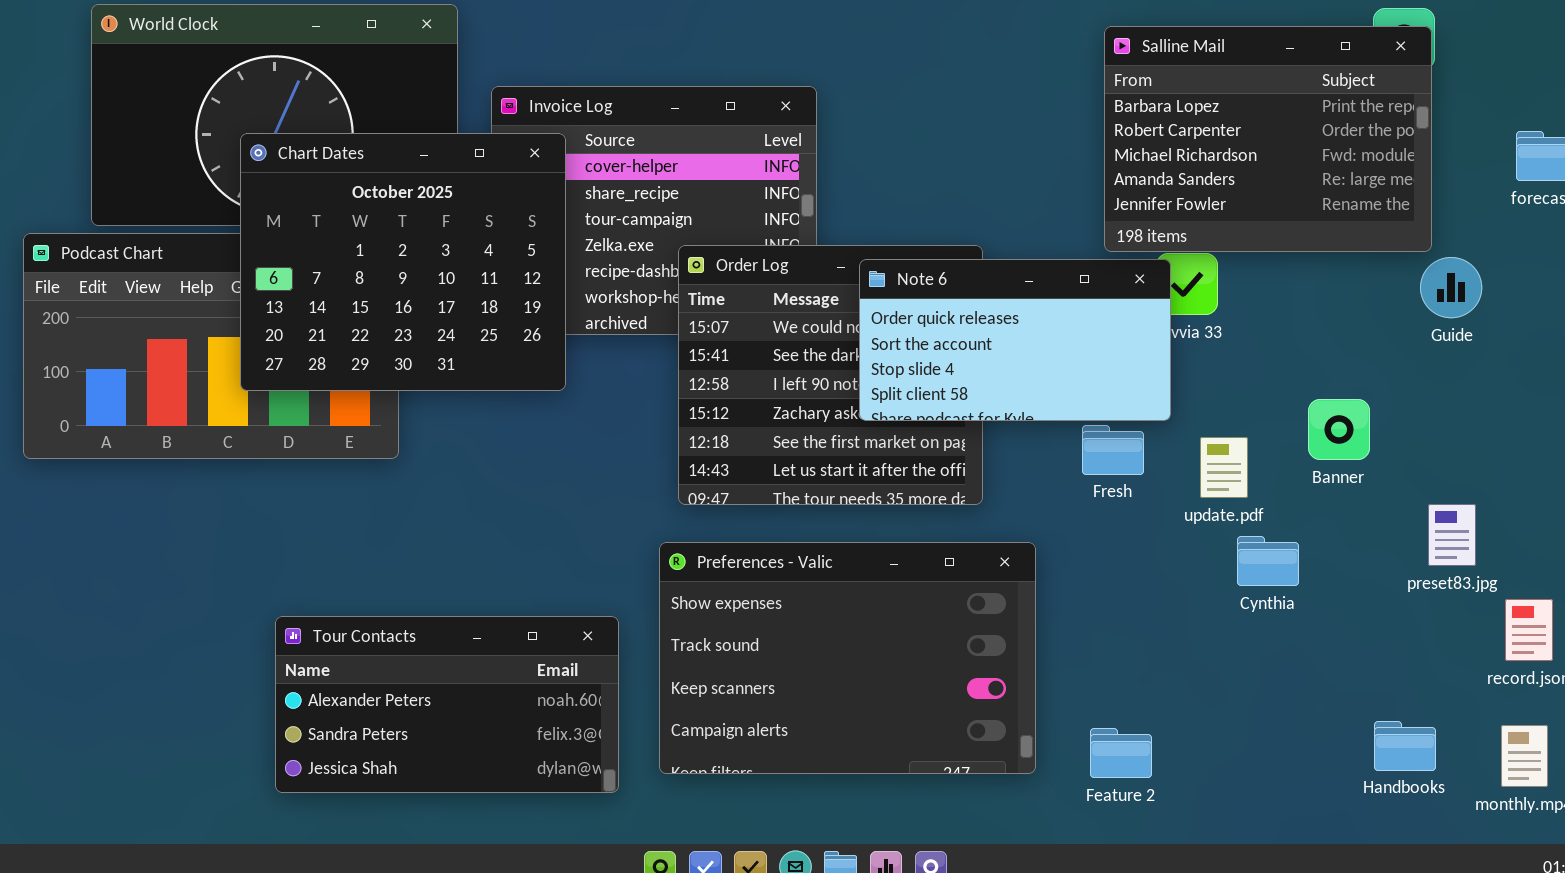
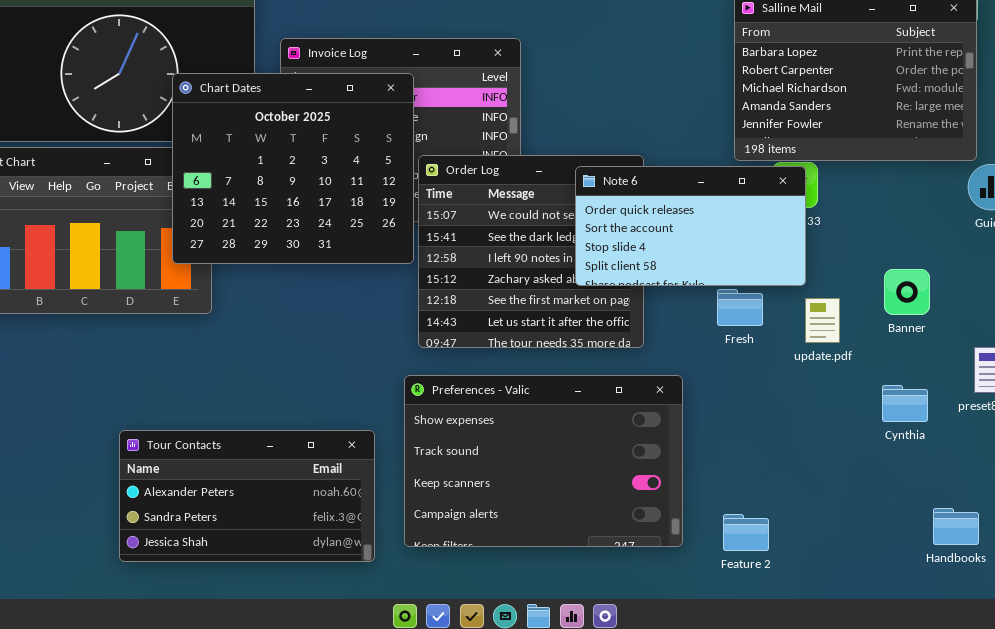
Chart Dates: [240,133,566,391] -> [172,73,414,264], moved
Note 6: [859,259,1171,421] -> [575,166,806,286], moved
Cynthia: [1237,536,1299,586] -> [882,385,928,422], moved

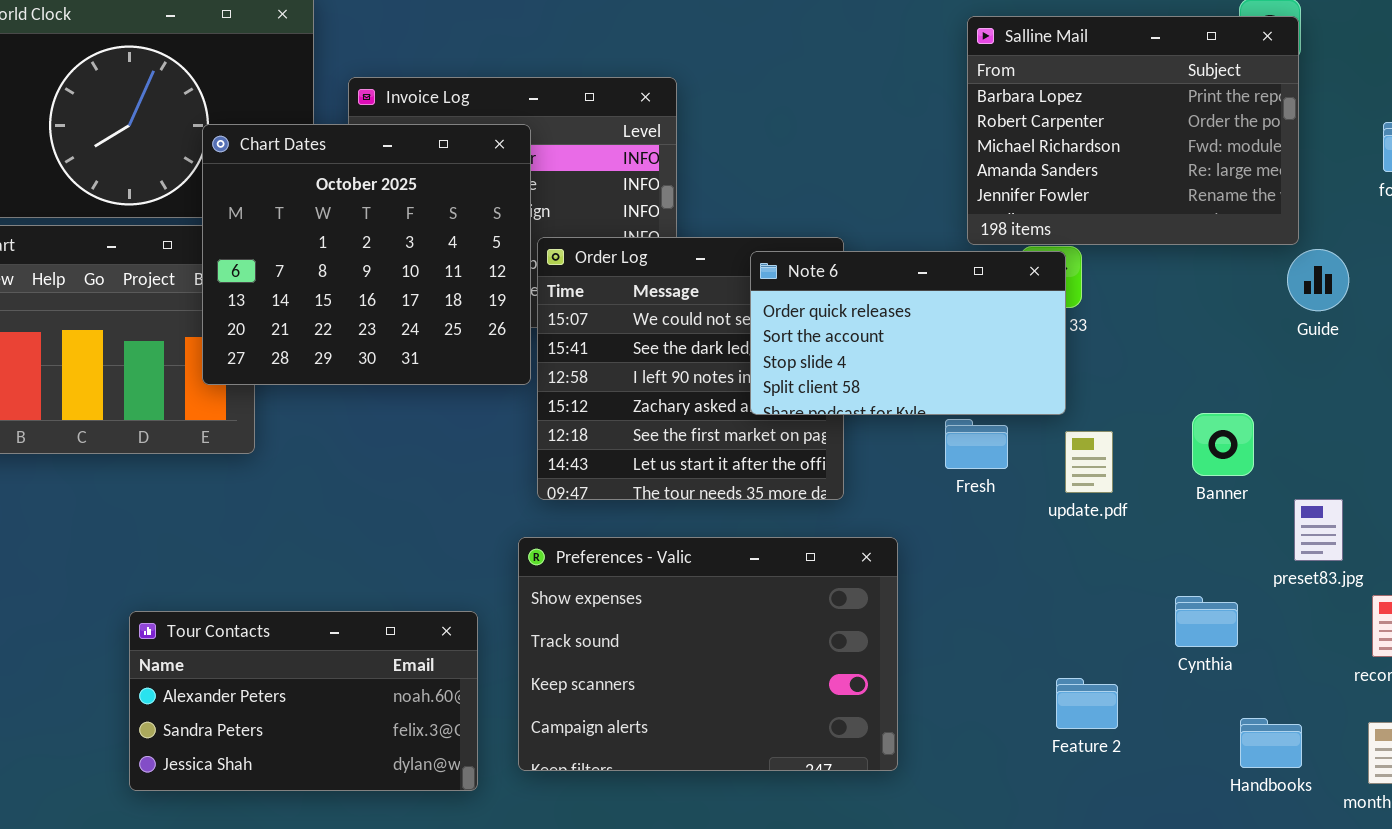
Banner: [884,269,930,315] -> [1192,413,1254,476], moved
Cynthia: [882,385,928,422] -> [1175,596,1238,647], moved
Feature 2: [723,514,769,551] -> [1056,678,1118,729], moved

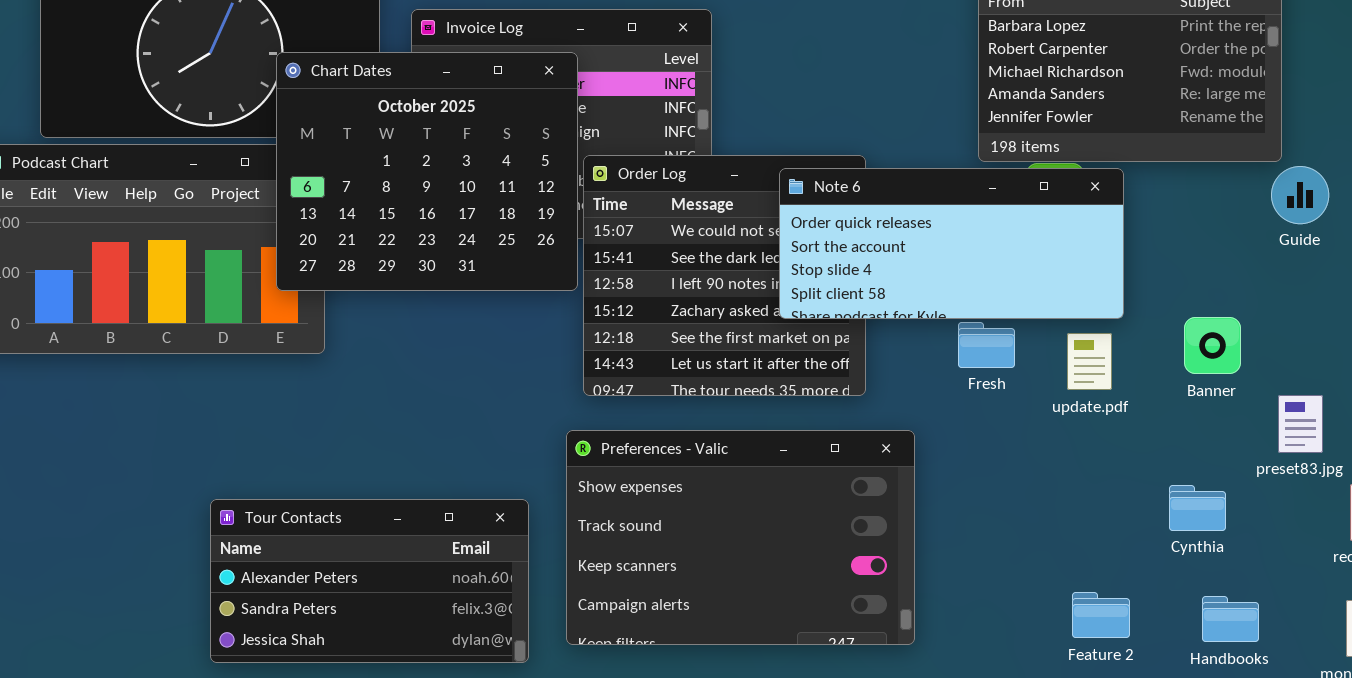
Note 6: [750,251,1066,415] -> [779,168,1124,319], resized
Feature 2: [1056,678,1118,729] -> [1072,592,1130,638], moved
Handbooks: [1240,718,1302,768] -> [1202,596,1259,642], moved

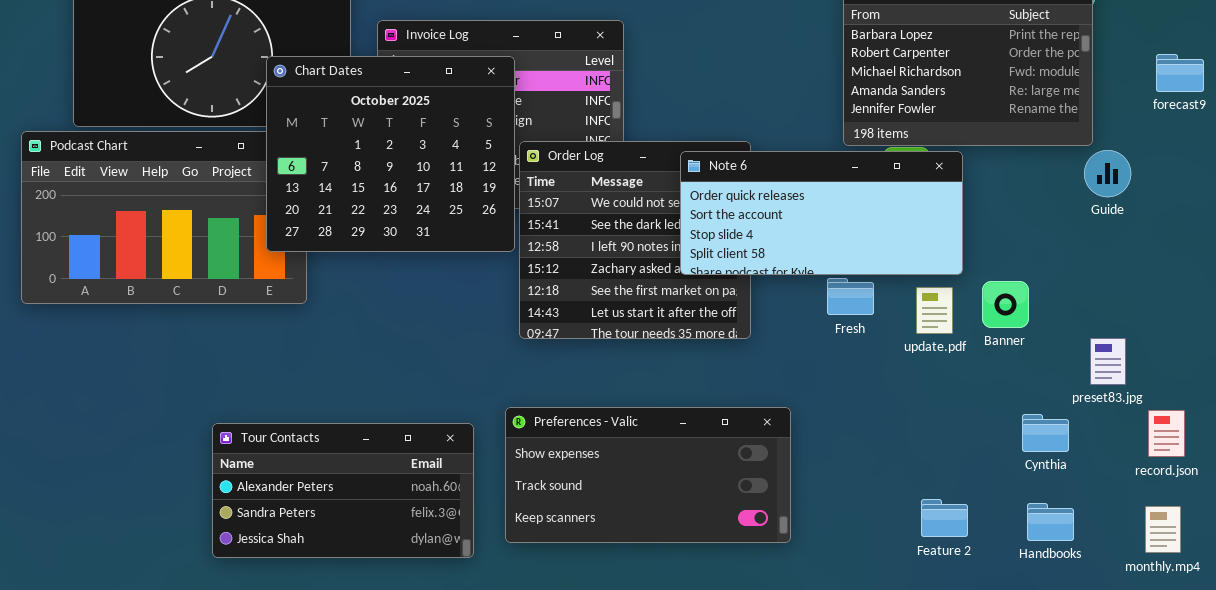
Banner: [1184,317,1241,374] -> [982,281,1029,328], moved
Preferences - Valic: [566,430,915,645] -> [505,407,791,543], resized
Cynthia: [1169,485,1226,531] -> [1022,414,1069,452], moved

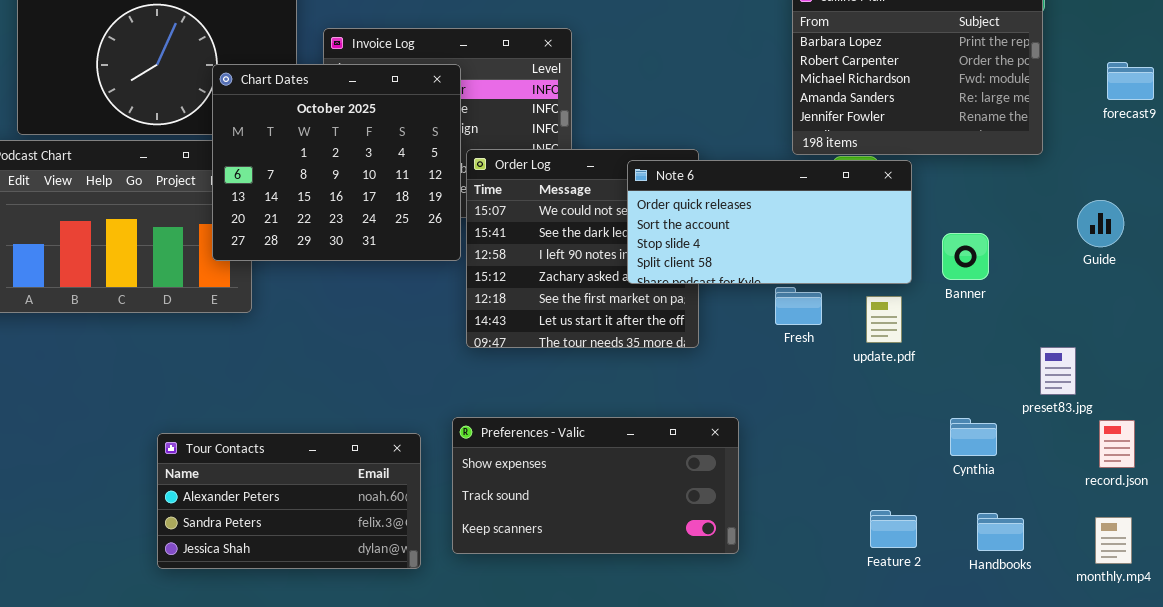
Guide: [1084,150,1131,197] -> [1077,200,1124,247], moved
Banner: [982,281,1029,328] -> [942,233,989,280], moved
Cynthia: [1022,414,1069,452] -> [950,418,997,456], moved

